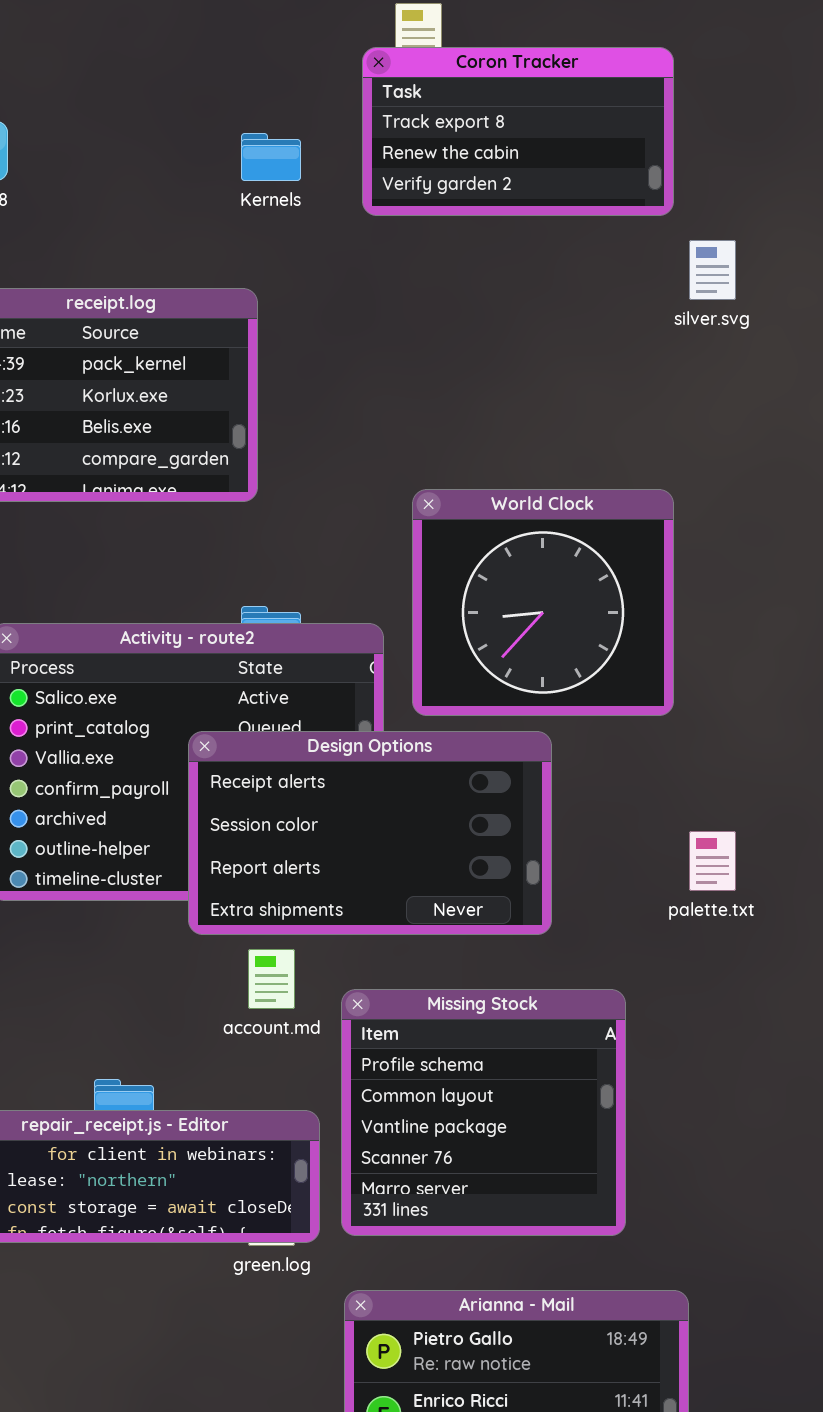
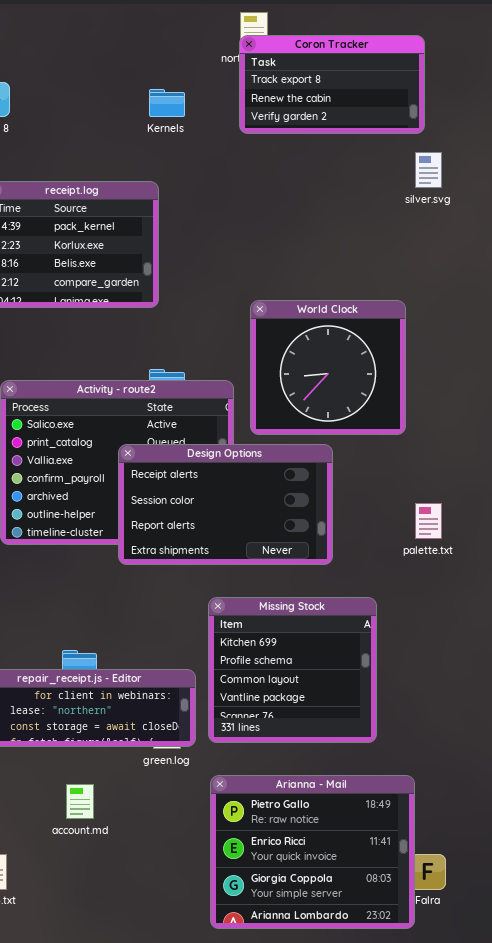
Coron Tracker: [362,47,674,216] -> [239,35,425,134], moved
account.md: [248,949,295,1009] -> [66,784,94,819], moved
Missing Stock: [341,989,626,1236] -> [208,597,377,743], scrolled up 1 row

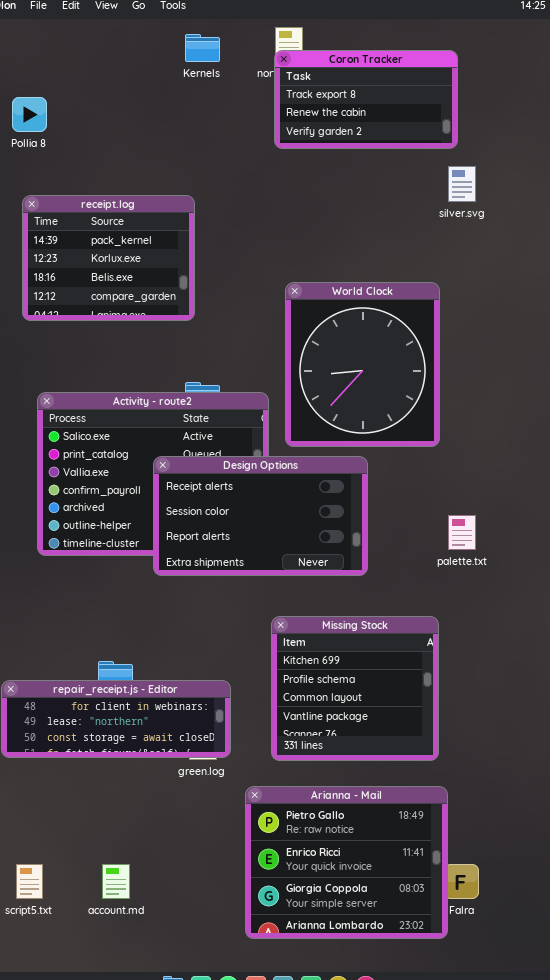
Kernels: [149,89,185,117] -> [185,34,220,62], moved
World Clock: [250,300,406,435] -> [285,282,440,447], resized
Missing Stock: [208,597,377,743] -> [271,616,439,761], moved
account.md: [66,784,94,819] -> [102,864,130,899], moved

